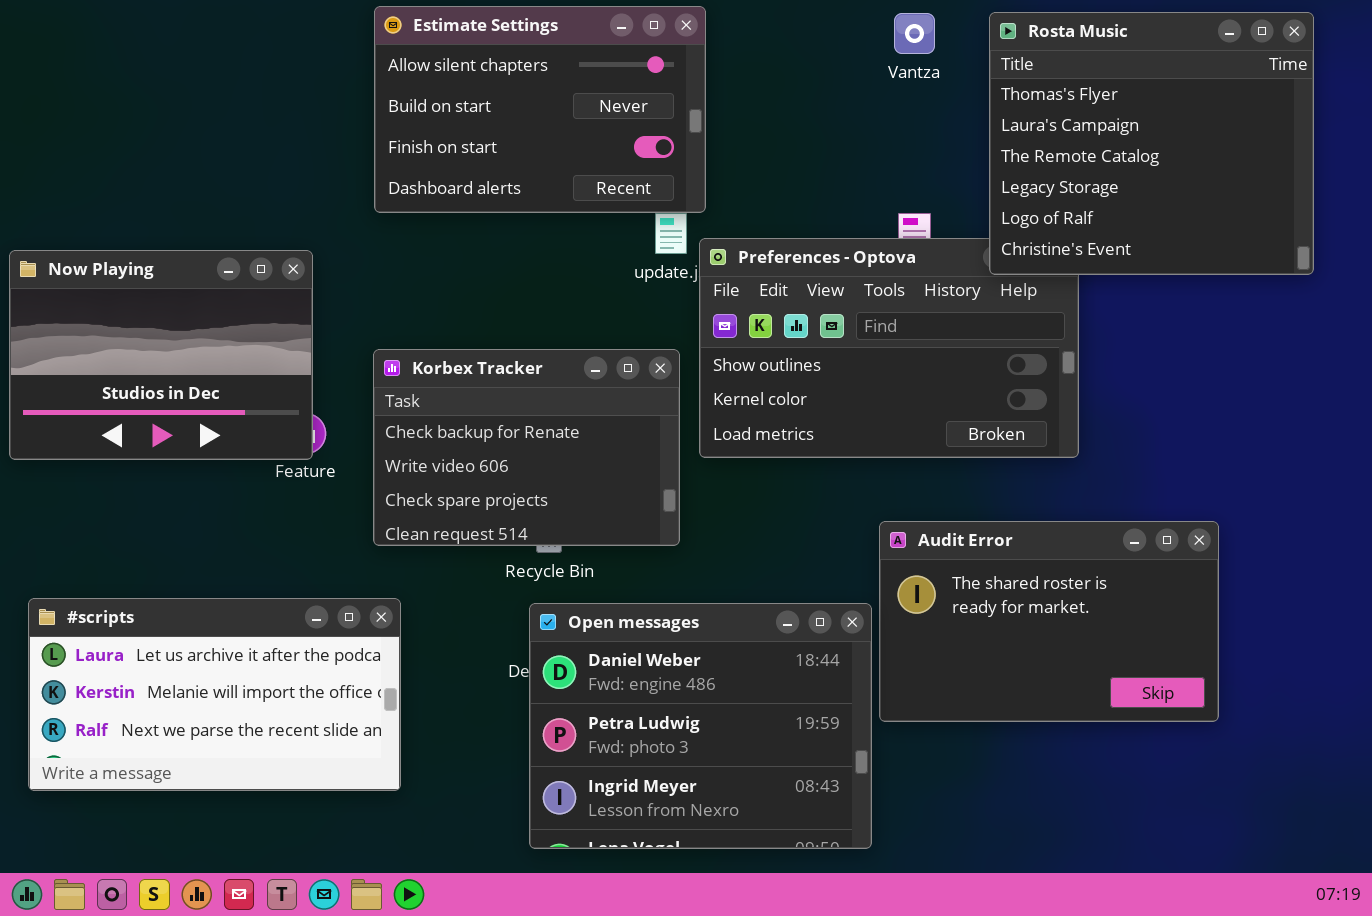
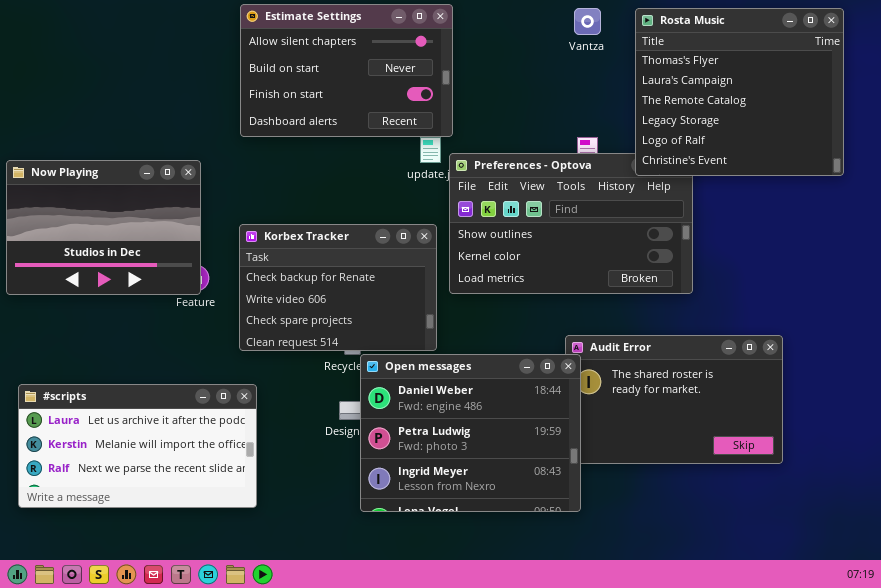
Open messages: [529,603,872,849] -> [360,354,581,512], moved

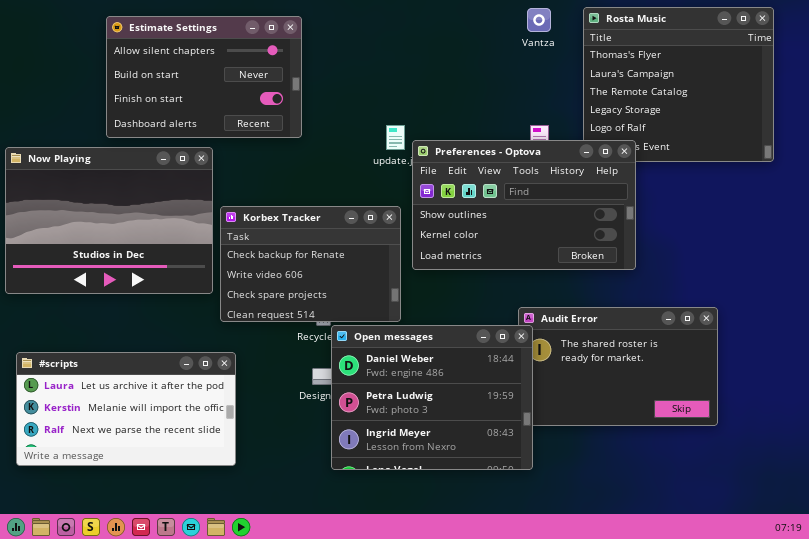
Estimate Settings: [240,4,453,137] -> [106,16,302,138], moved
Preferences - Optova: [449,153,693,294] -> [412,140,636,270], raised
Now Playing: [6,160,201,295] -> [5,147,213,294], resized

